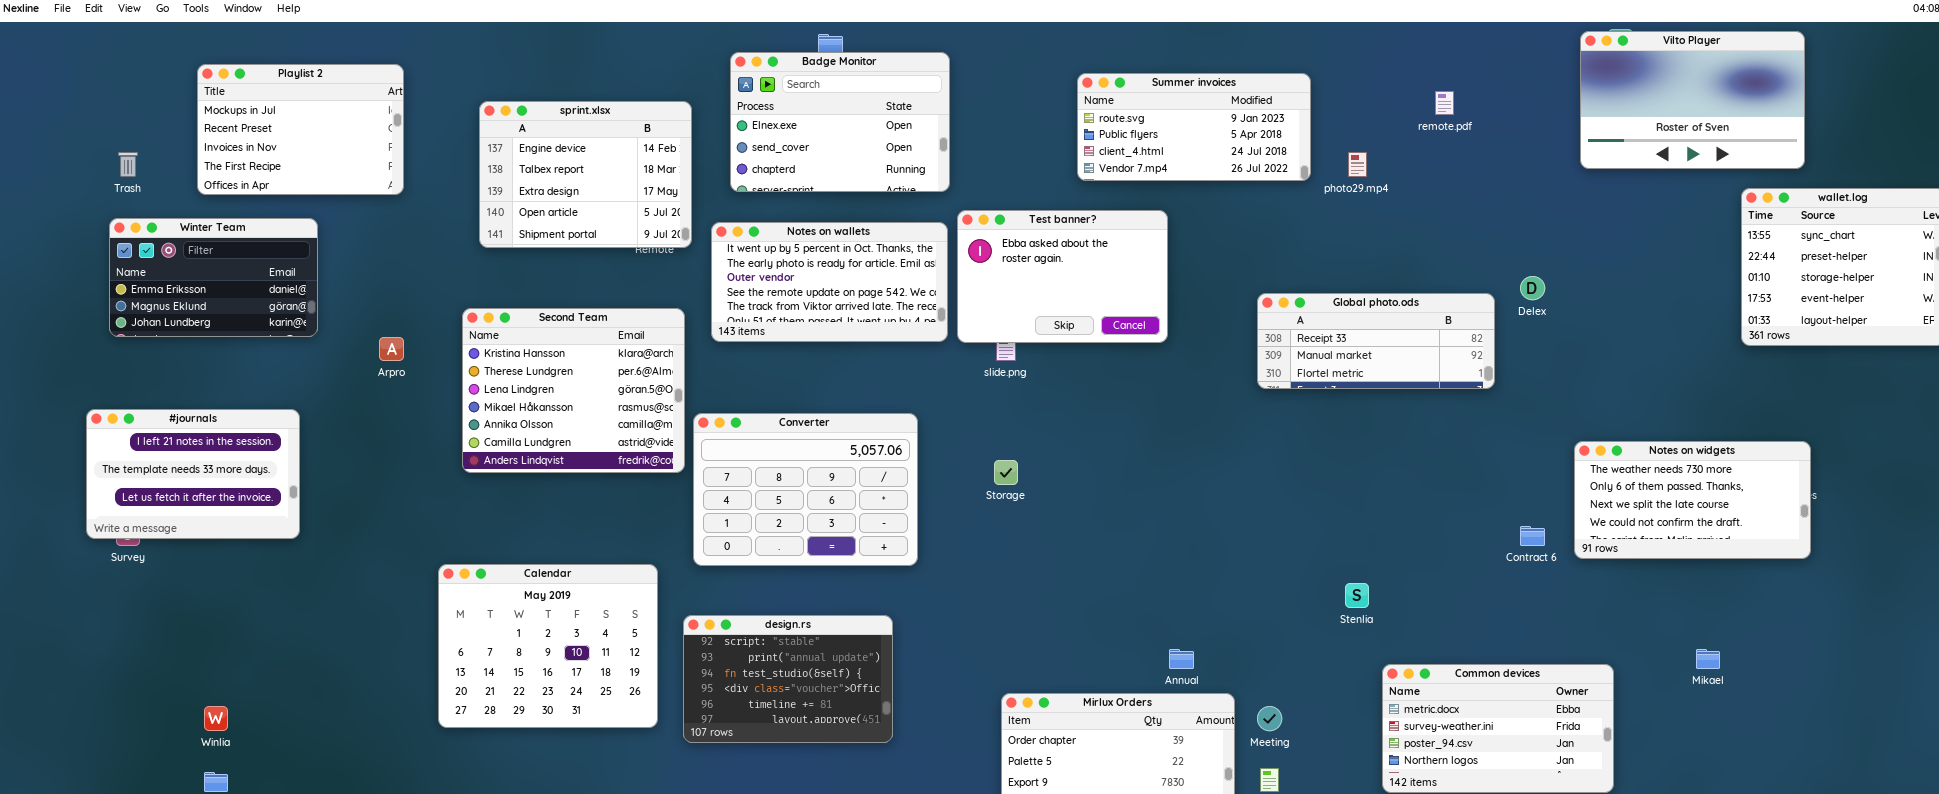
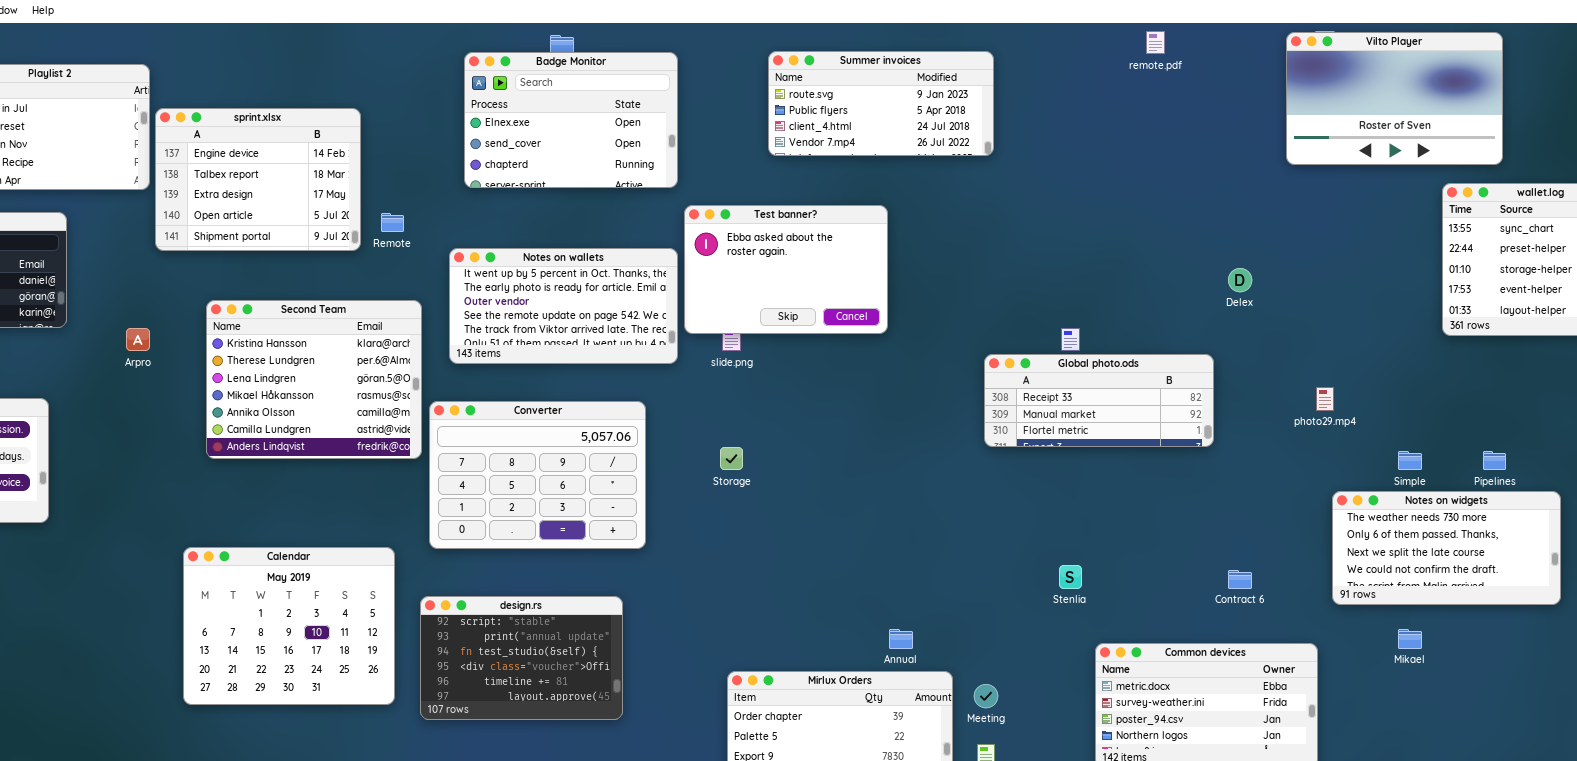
Summer invoices: [1077,73,1311,181] -> [768,51,994,156], moved
remote.pdf: [1435,91,1454,115] -> [1146,31,1165,54], moved
sprint.xlsx: [479,101,692,248] -> [155,108,361,251], moved
photo29.mp4: [1348,152,1367,177] -> [1316,387,1334,411], moved
Notes on wallets: [711,222,948,342] -> [449,248,678,364], moved
Global photo.ods: [1257,293,1495,389] -> [984,354,1214,447], moved
Notes on widgets: [1574,441,1811,559] -> [1332,491,1561,605], moved
Contract 6: [1520,526,1545,546] -> [1228,570,1252,589], moved

